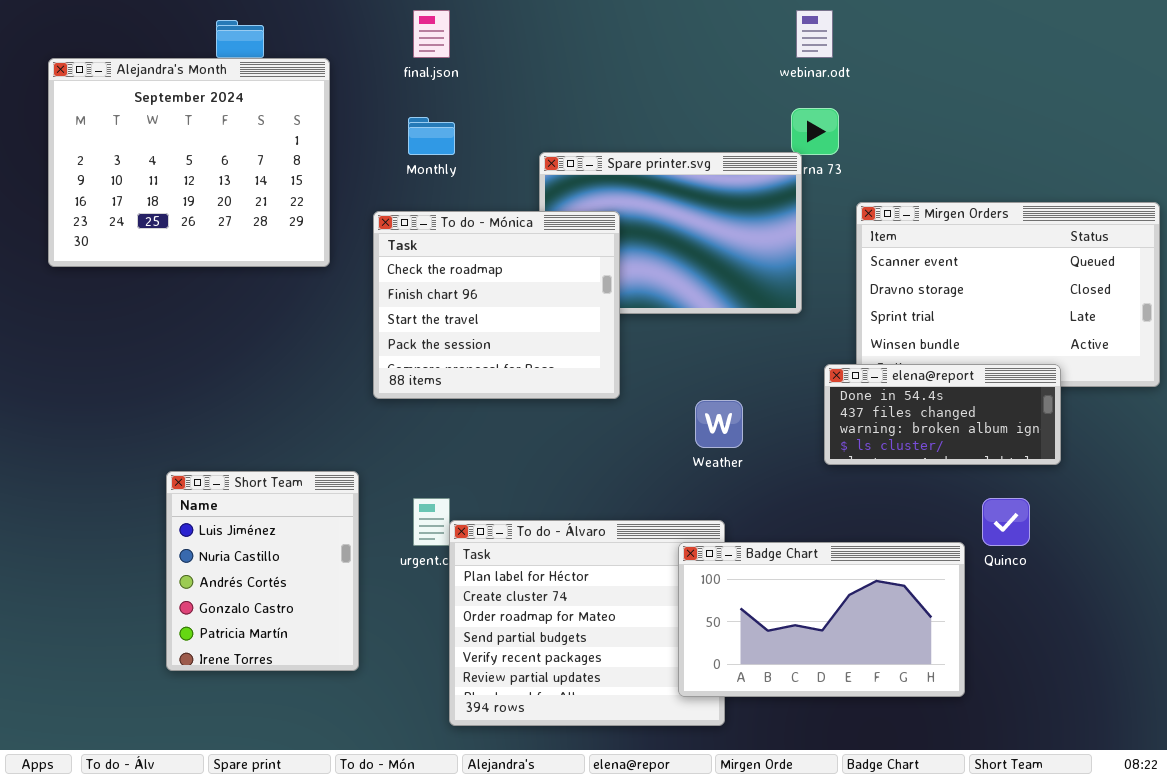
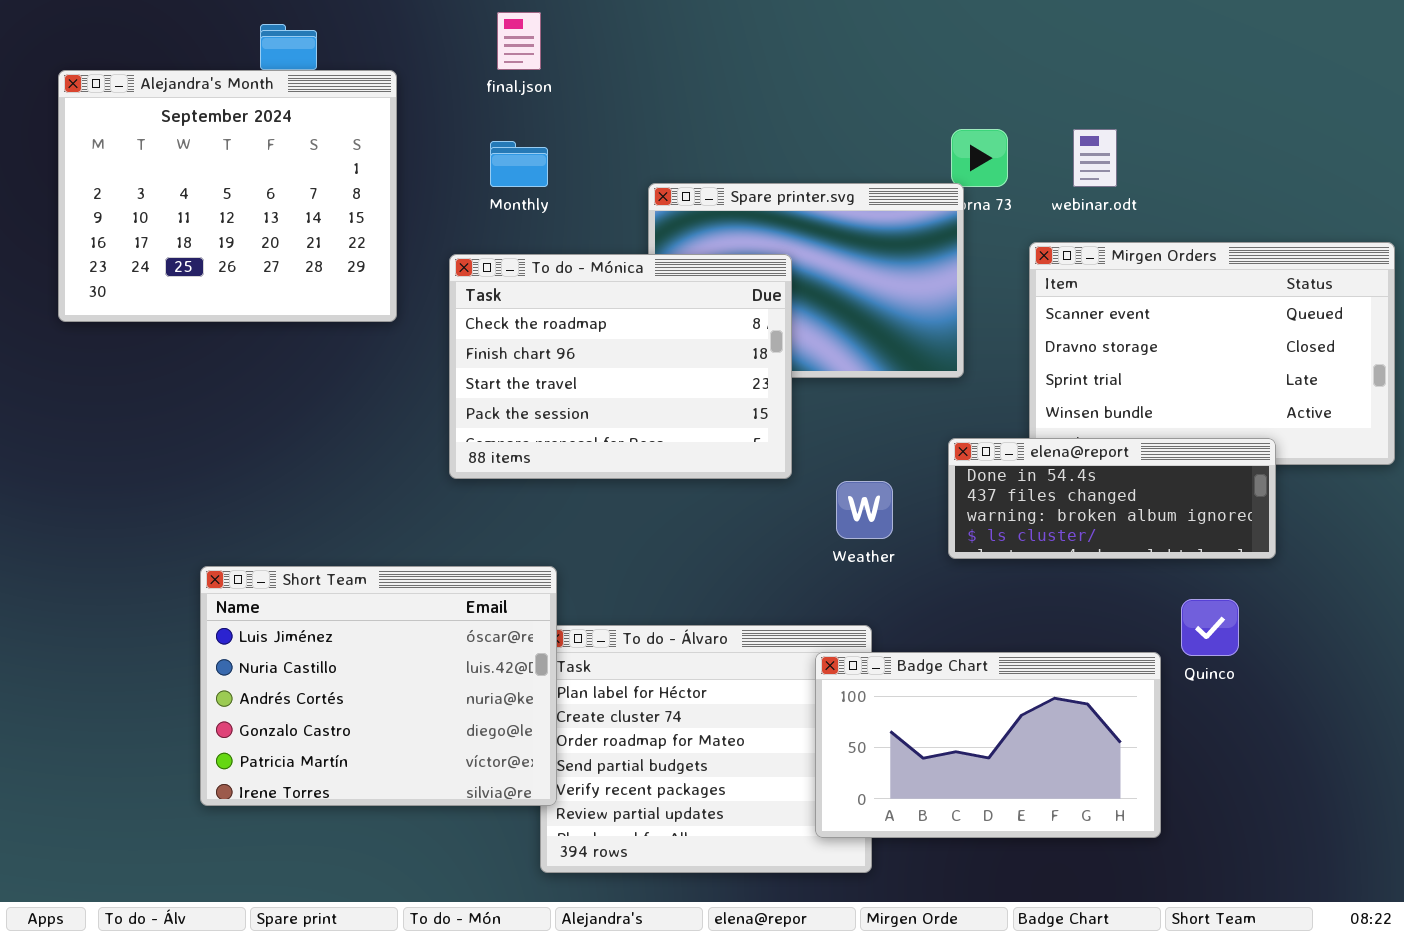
webinar.odt: [796,10,833,58] -> [1073,129,1117,187], moved
To do - Mónica: [373,211,620,399] -> [449,254,792,479], resized
elena@report: [824,364,1061,465] -> [948,438,1276,559], resized
Short Team: [166,471,359,671] -> [200,566,557,806], resized

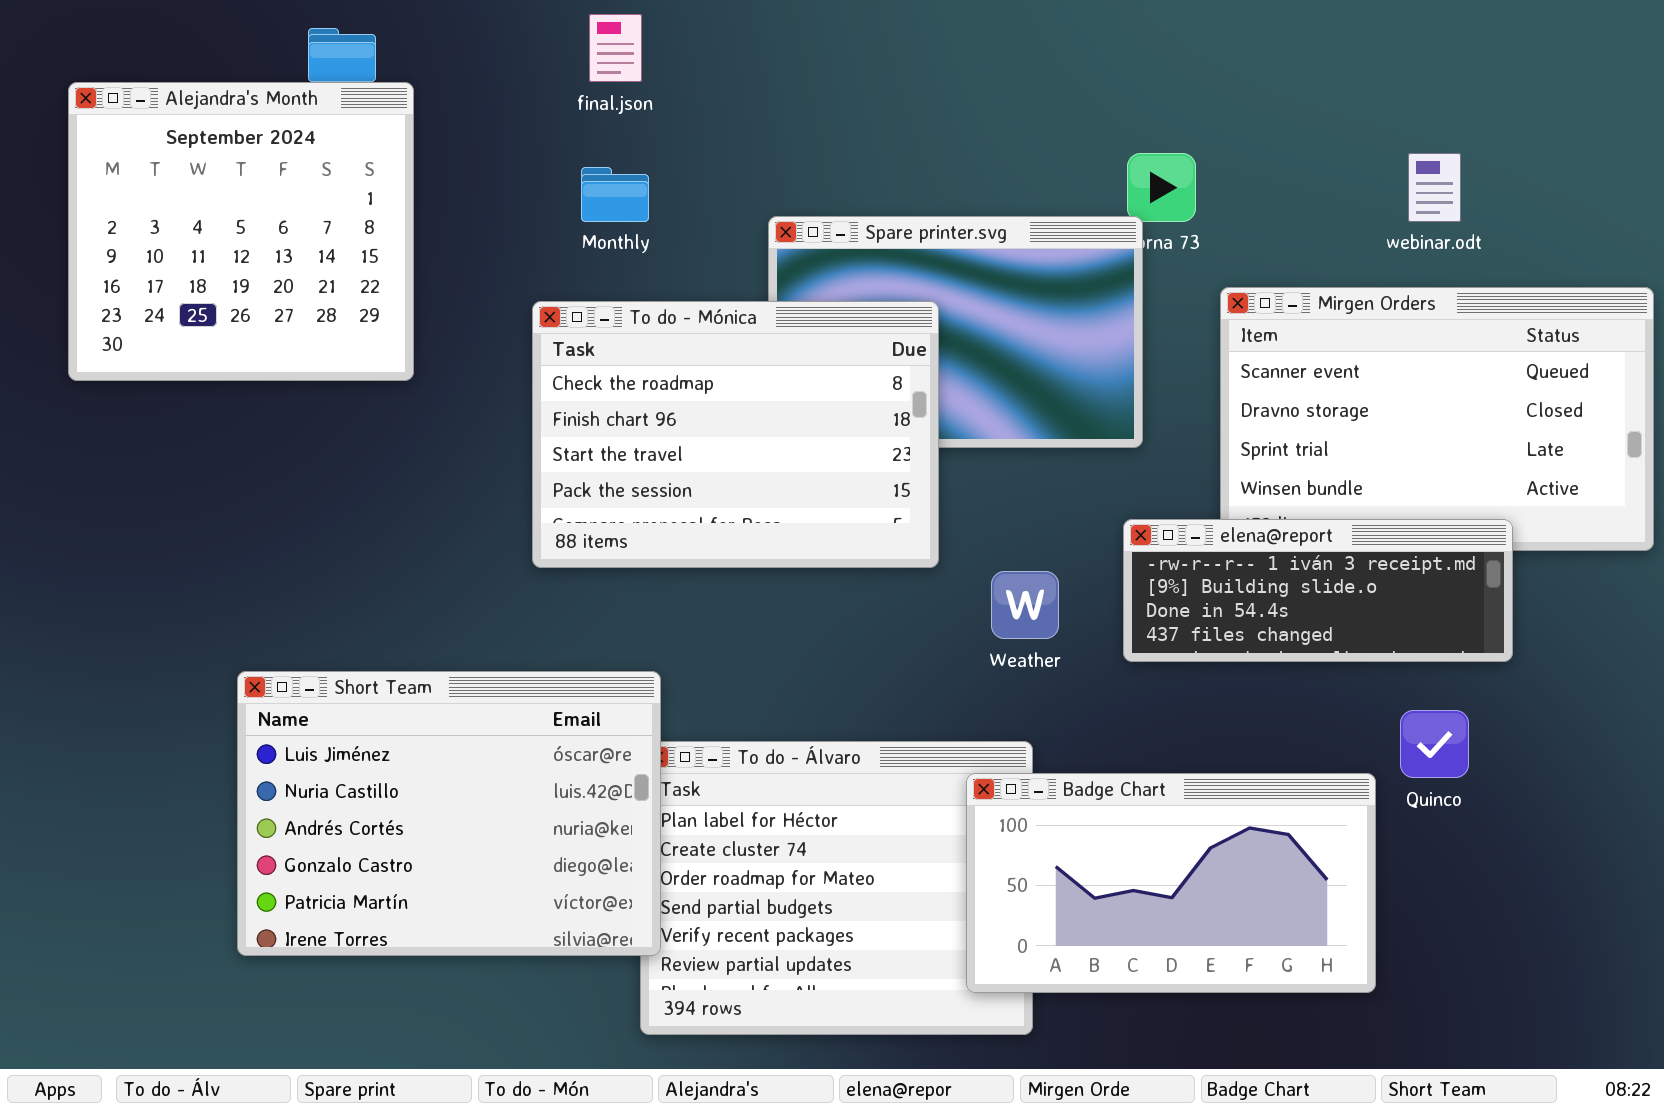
Alejandra's Month: [58,70,397,322] -> [68,82,414,381], resized
webinar.odt: [1073,129,1117,187] -> [1408,153,1461,222], moved
elena@report: [948,438,1276,559] -> [1123,519,1513,662], scrolled up 2 rows

